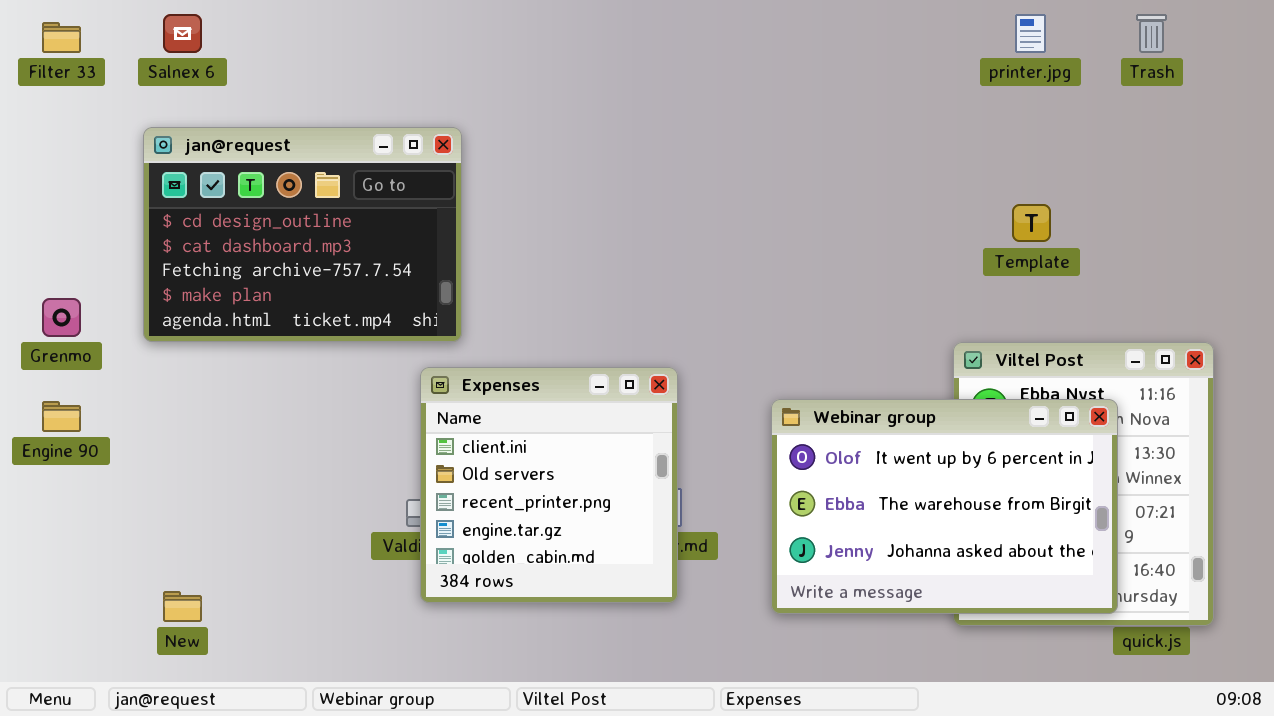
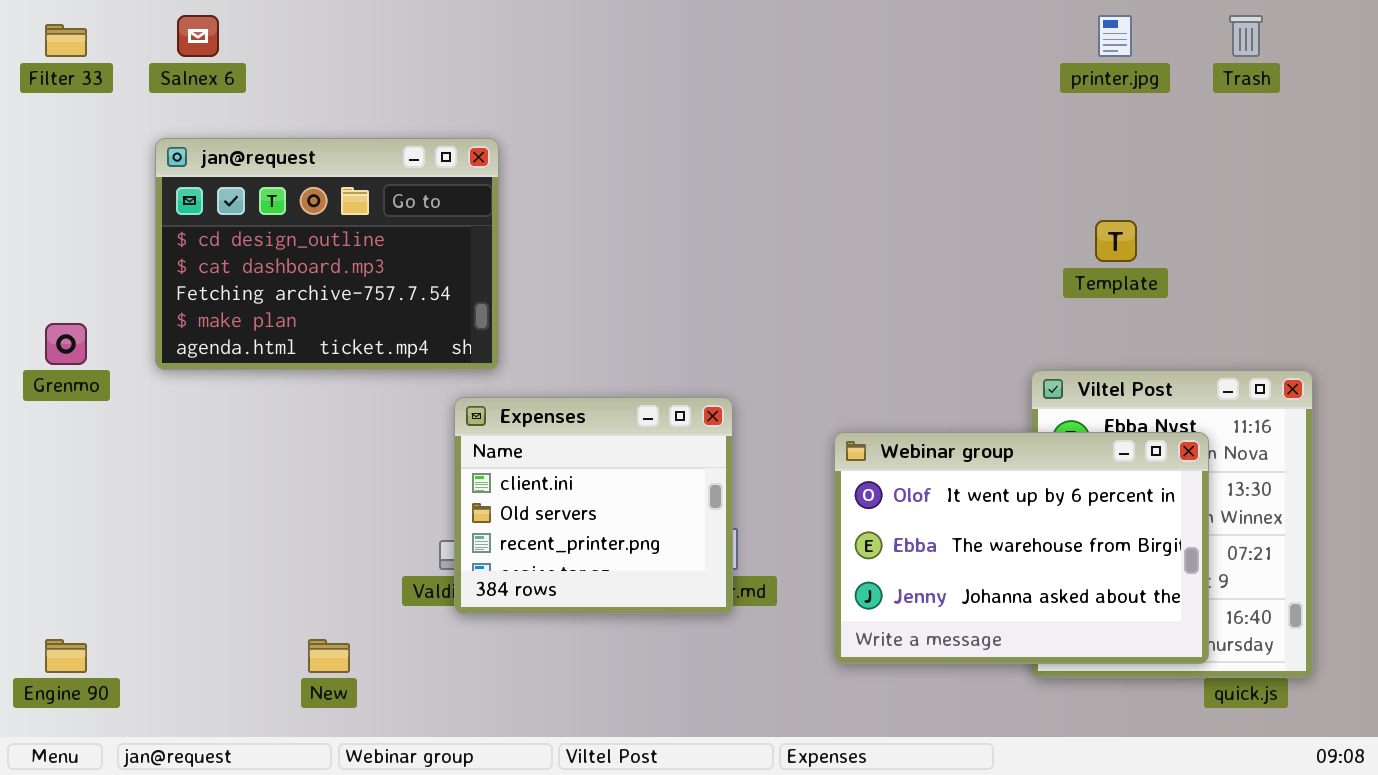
Expenses: [420,367,678,603] -> [454,397,733,614], resized
Engine 90: [42,401,81,432] -> [45,639,87,673], moved
New: [163,591,202,622] -> [308,639,350,673], moved

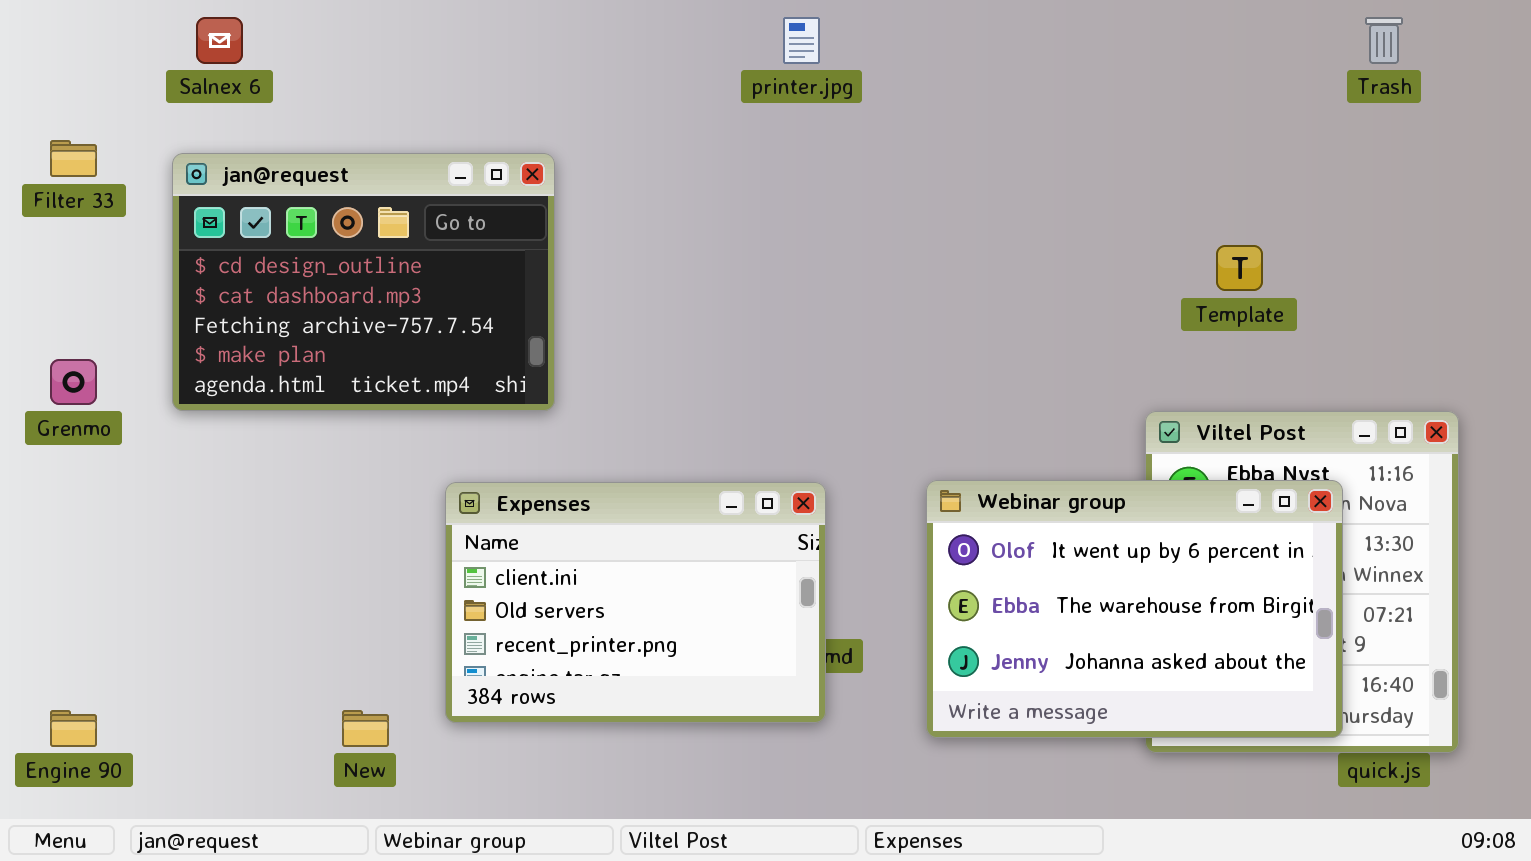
printer.jpg: [1098,15,1132,57] -> [783,17,820,64], moved
Filter 33: [45,24,87,57] -> [50,140,97,177], moved
Expenses: [454,397,733,614] -> [445,482,826,723], moved, resized

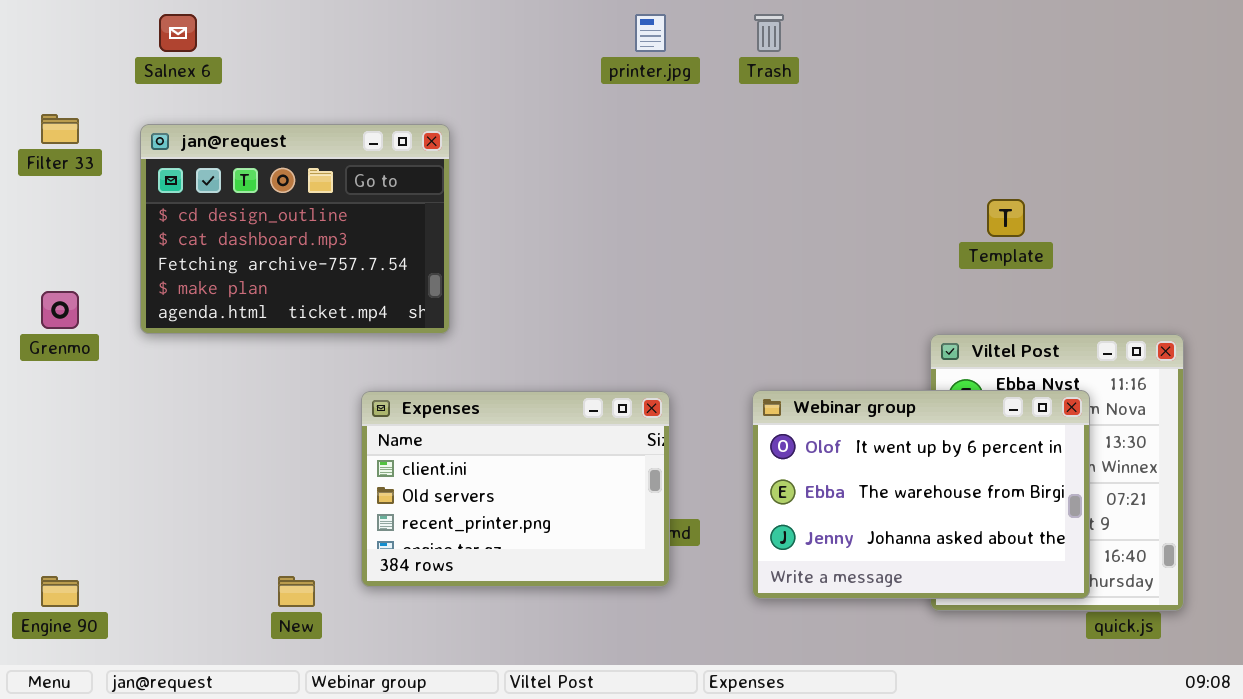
Trash: [1365,17,1403,64] -> [754,14,784,52], moved

